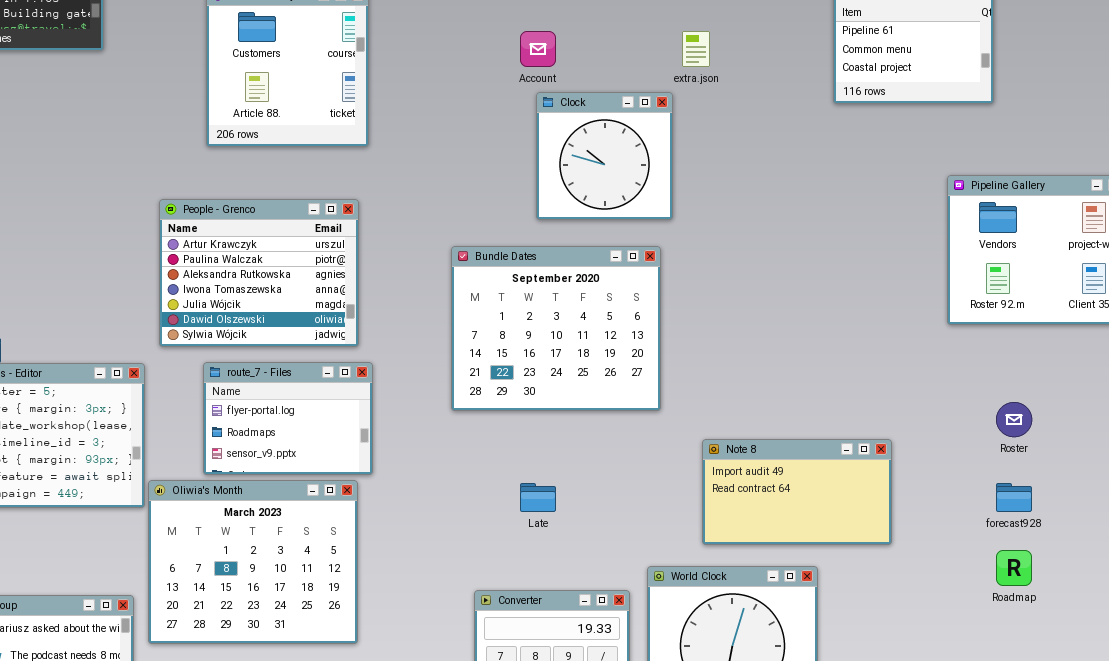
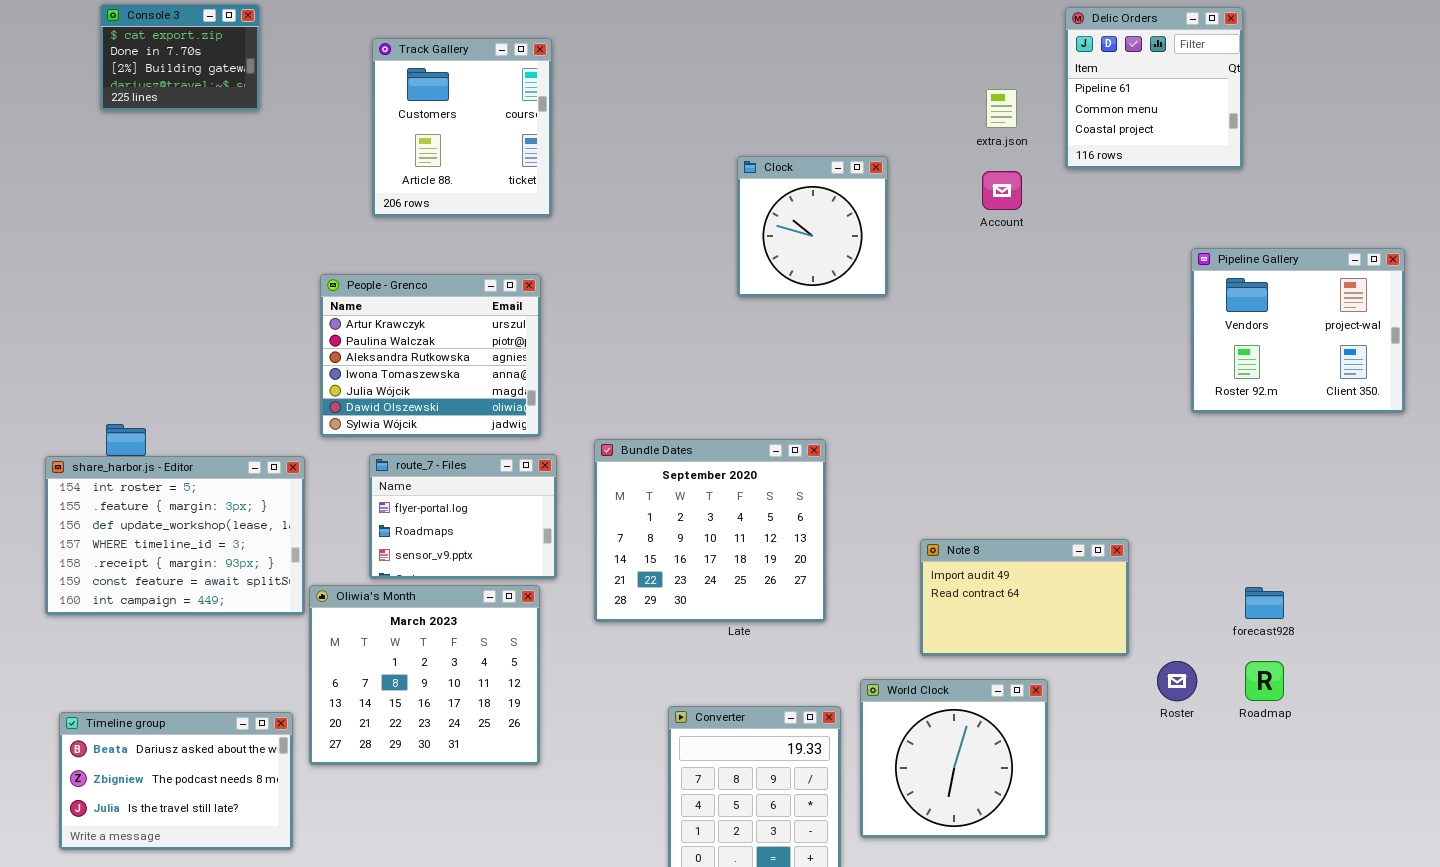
Account: [520,31,556,67] -> [982,171,1022,210], moved
extra.json: [682,31,710,67] -> [986,89,1017,128], moved
Bundle Dates: [451,246,661,411] -> [594,439,826,622], moved
Roster: [996,402,1032,437] -> [1157,661,1197,701], moved

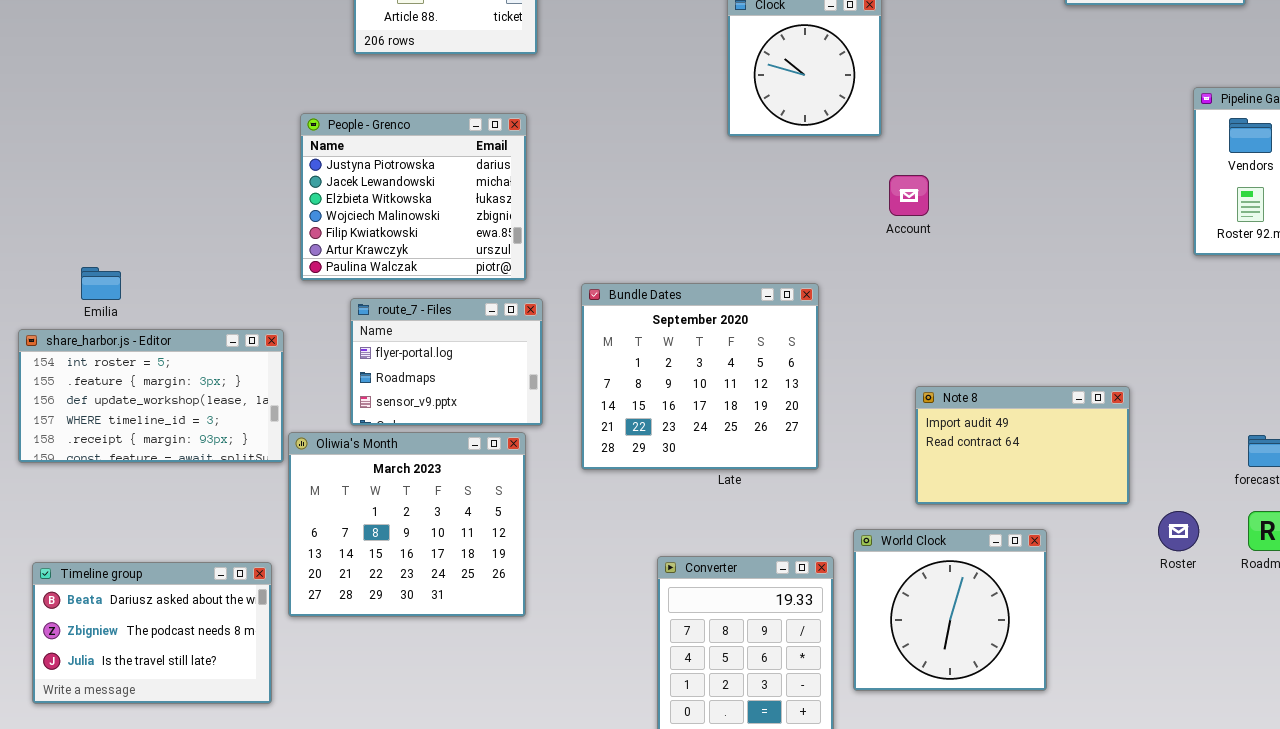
Account: [982,171,1022,210] -> [889,175,929,216], moved
People - Grenco: [320,274,541,437] -> [300,113,527,281], scrolled up 5 rows
share_harbor.js - Editor: [45,456,305,615] -> [18,329,284,463], resized

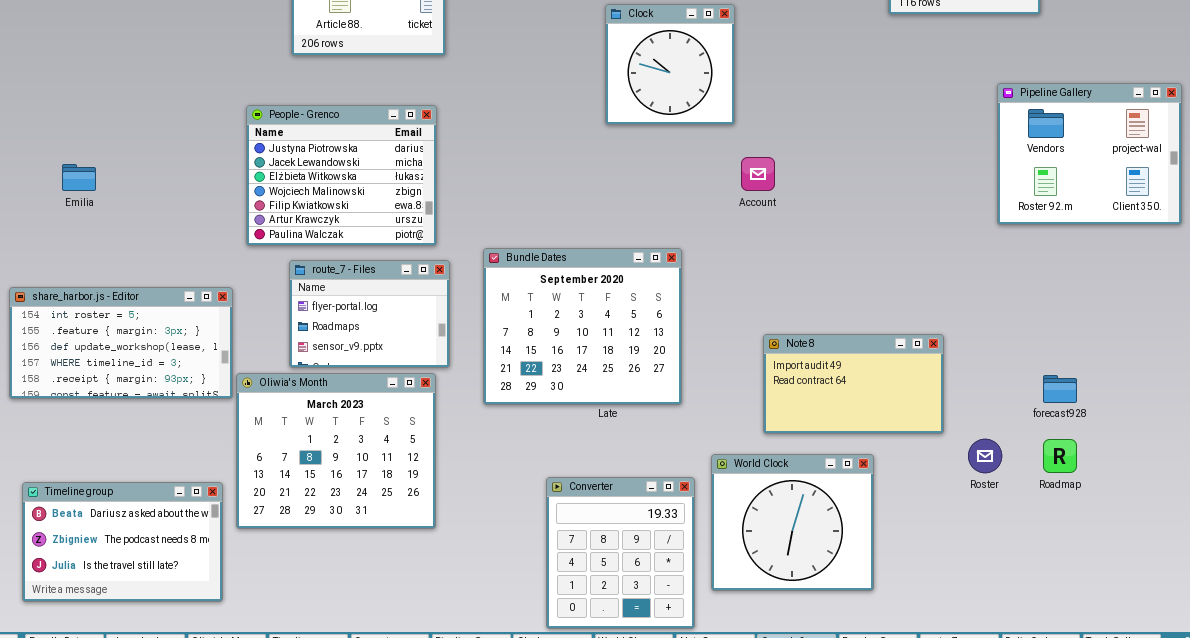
Emilia: [81,267,121,300] -> [62,164,96,191], moved

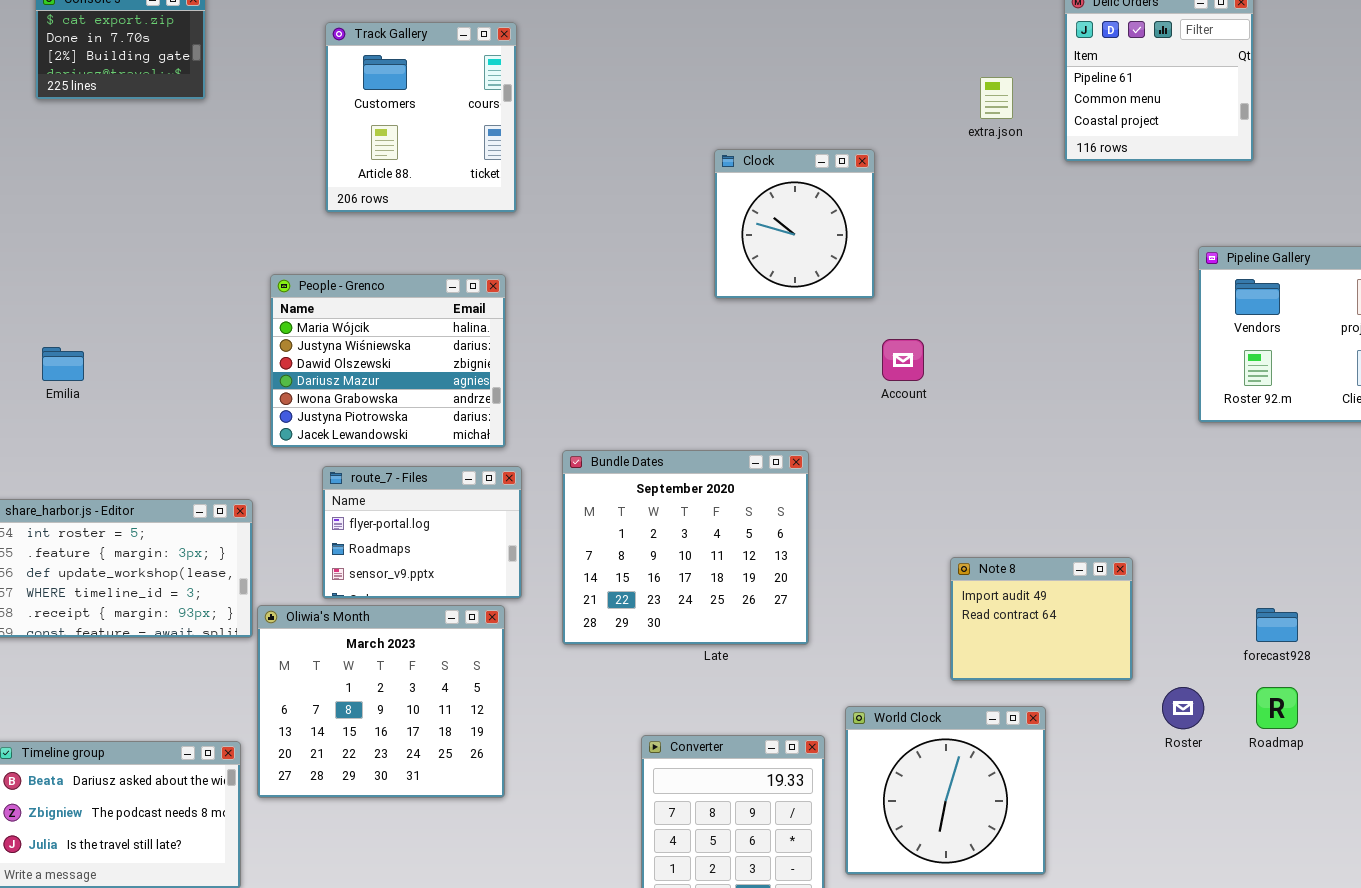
People - Grenco: [246,105,437,246] -> [270,274,506,448], scrolled up 5 rows
Note 8: [763,334,944,434] -> [950,557,1133,681], resized

